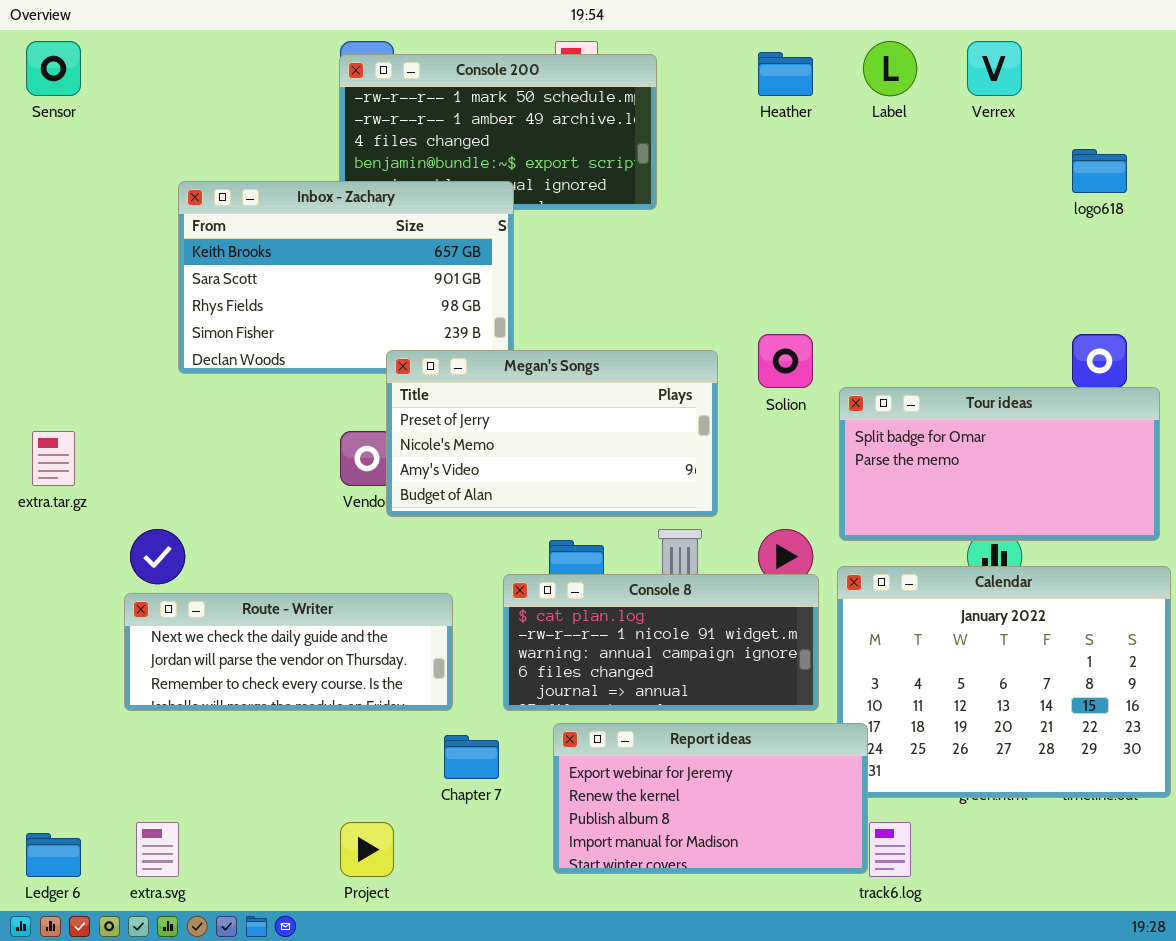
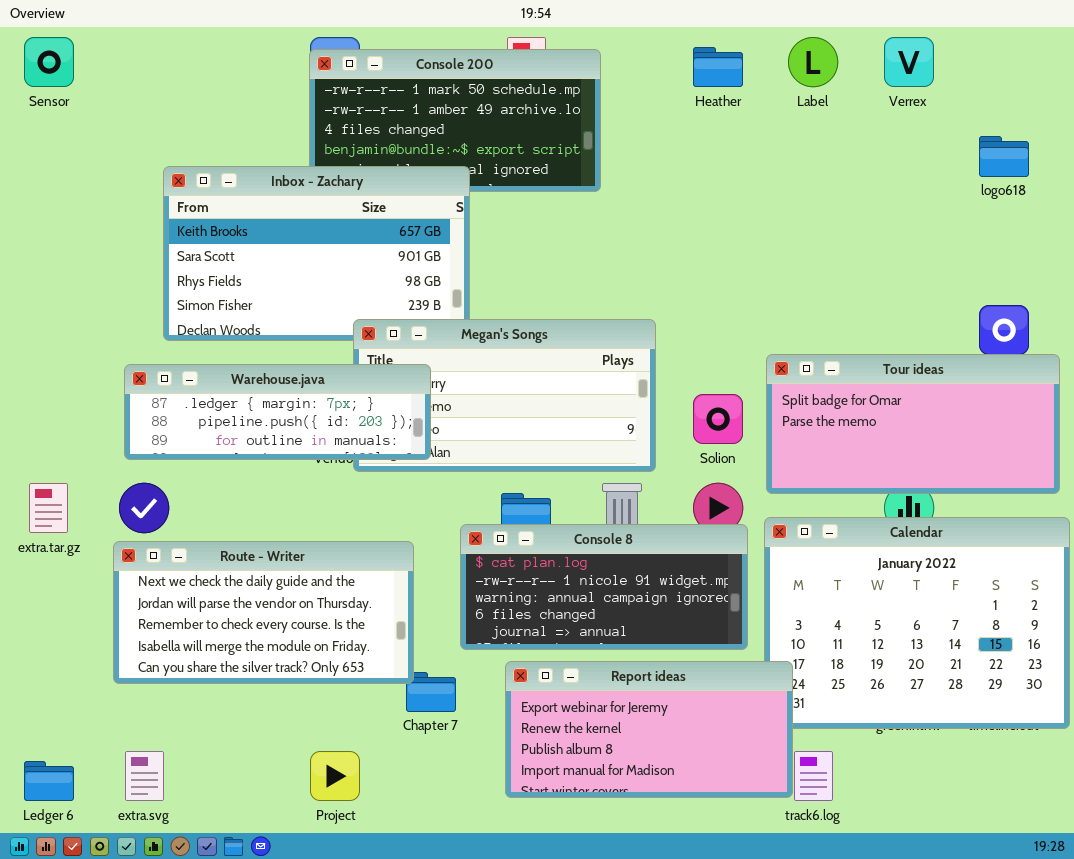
Solion: [758,334,813,388] -> [693,394,743,444], moved
Warehouse.java: none -> [124,364,431,460], opened
extra.tar.gz: [32,431,75,486] -> [29,483,68,533], moved
Route - Writer: [124,593,453,711] -> [113,541,414,684], resized

